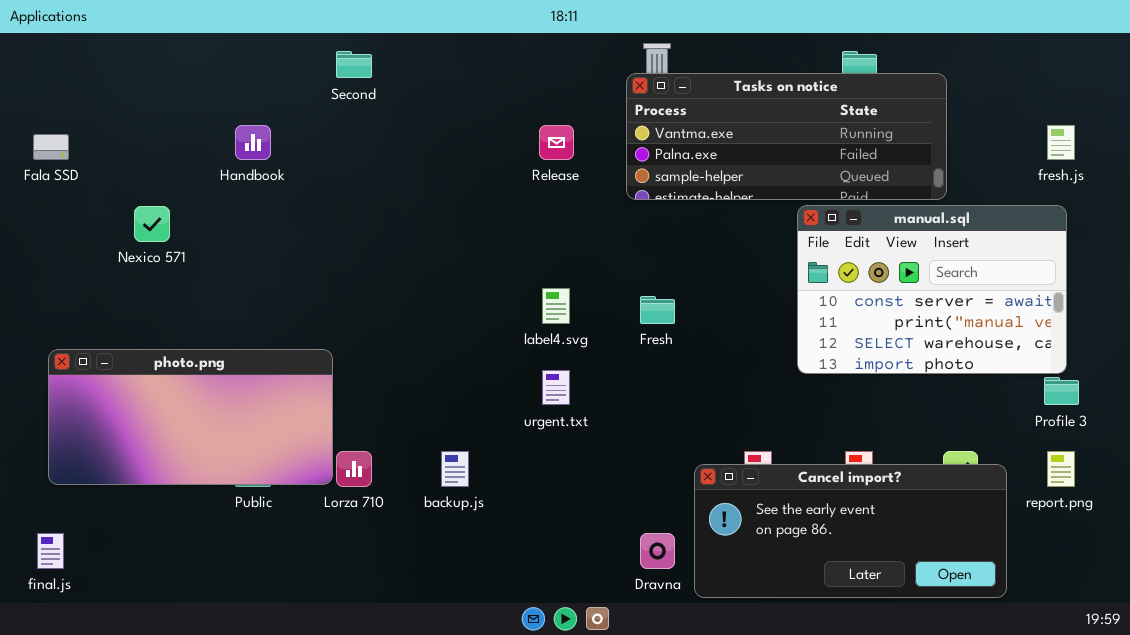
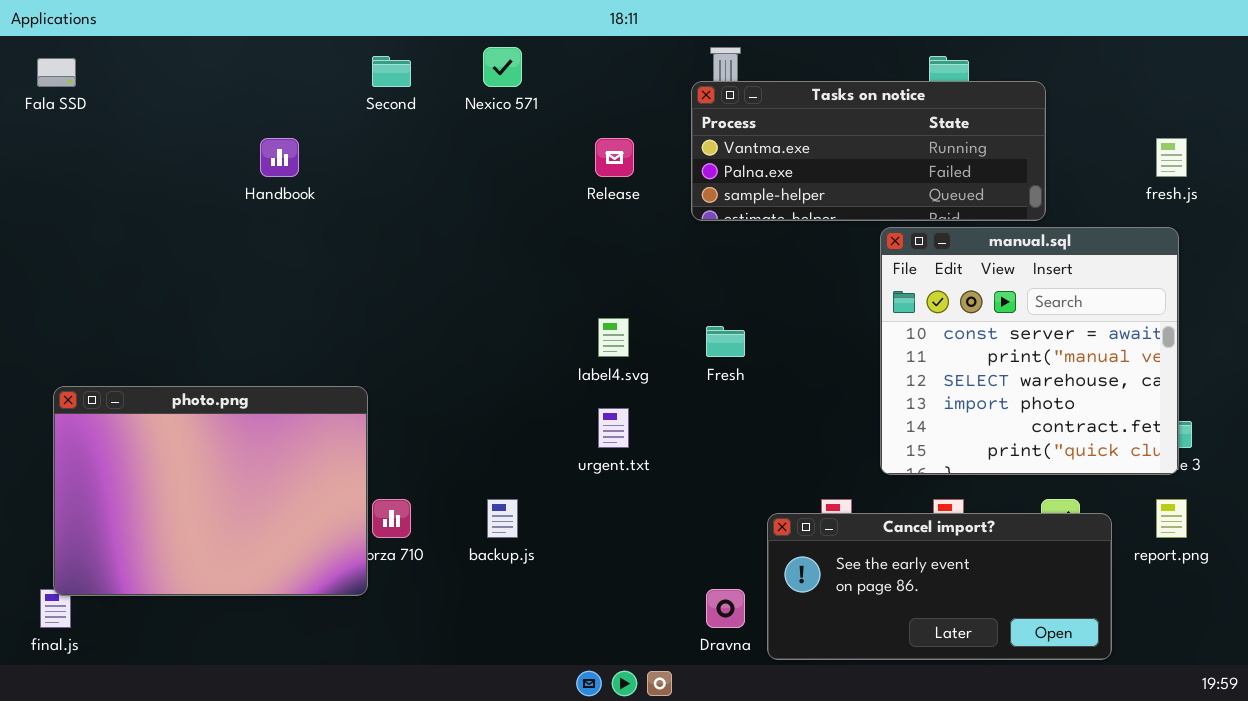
Fala SSD: [33,134,69,160] -> [37,58,76,87], moved
manual.sql: [797,205,1067,374] -> [880,227,1179,475], resized
Nexico 571: [134,206,170,242] -> [483,47,522,87], moved
photo.png: [48,349,333,485] -> [53,386,368,596], resized

